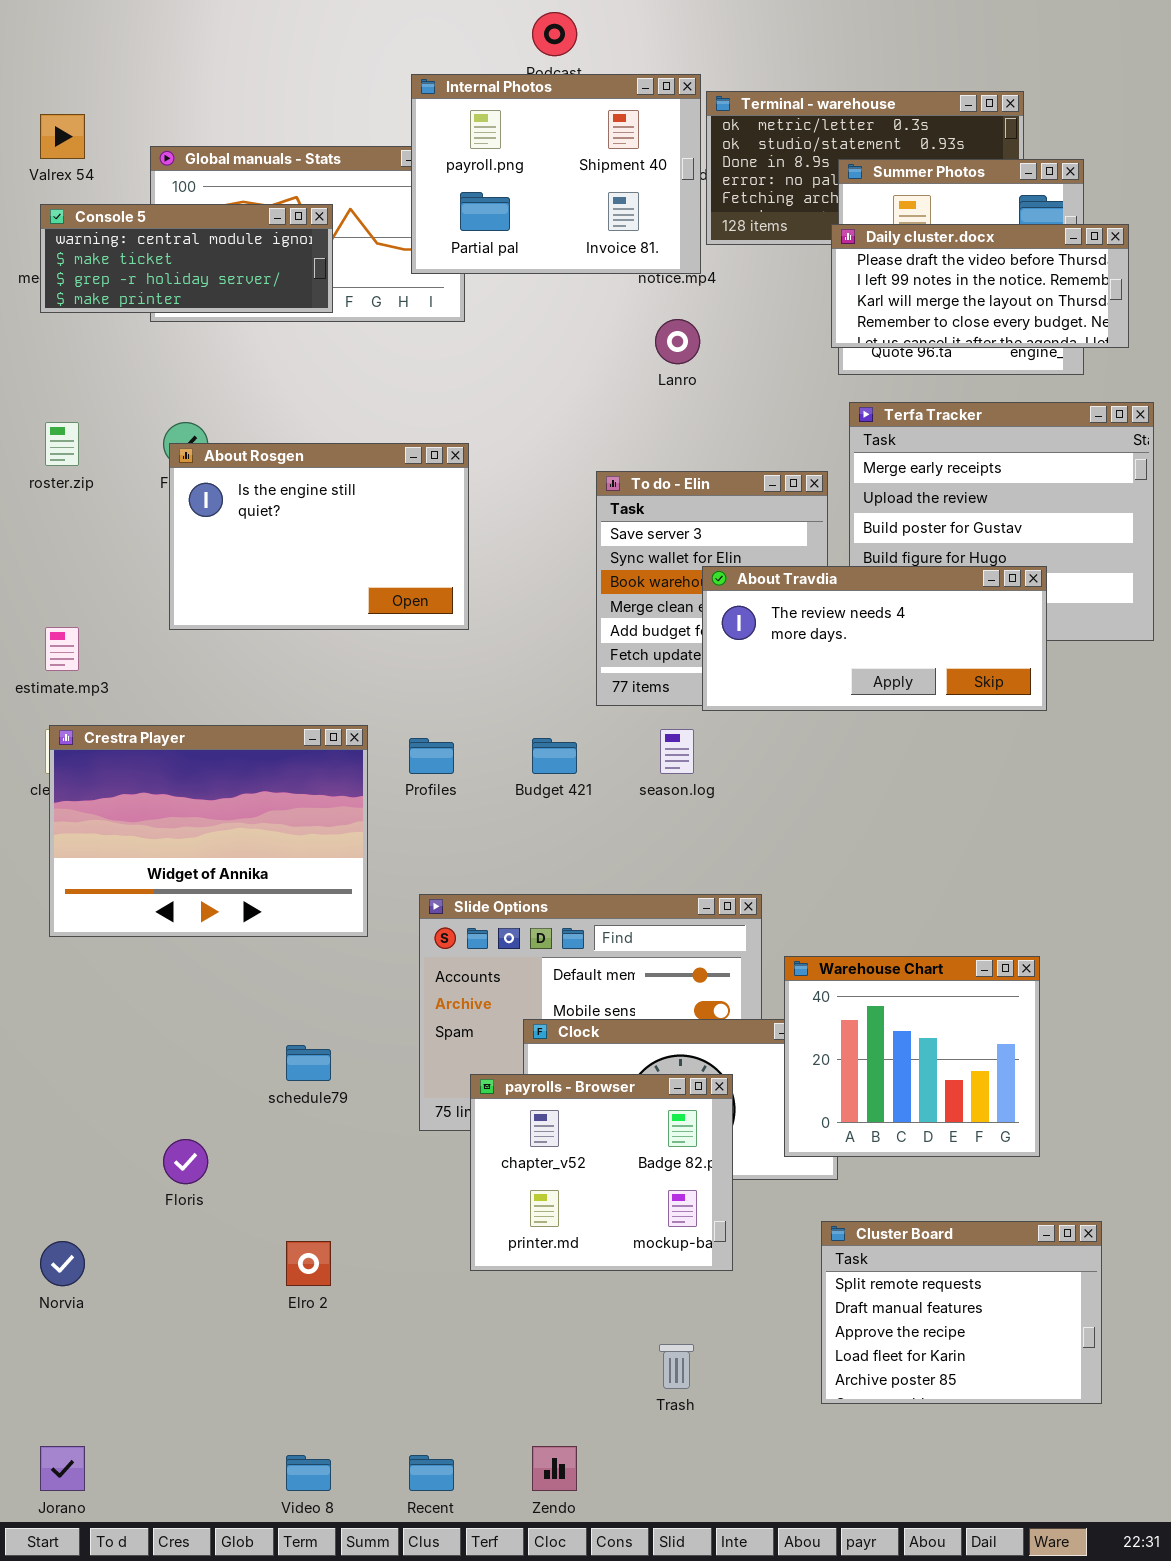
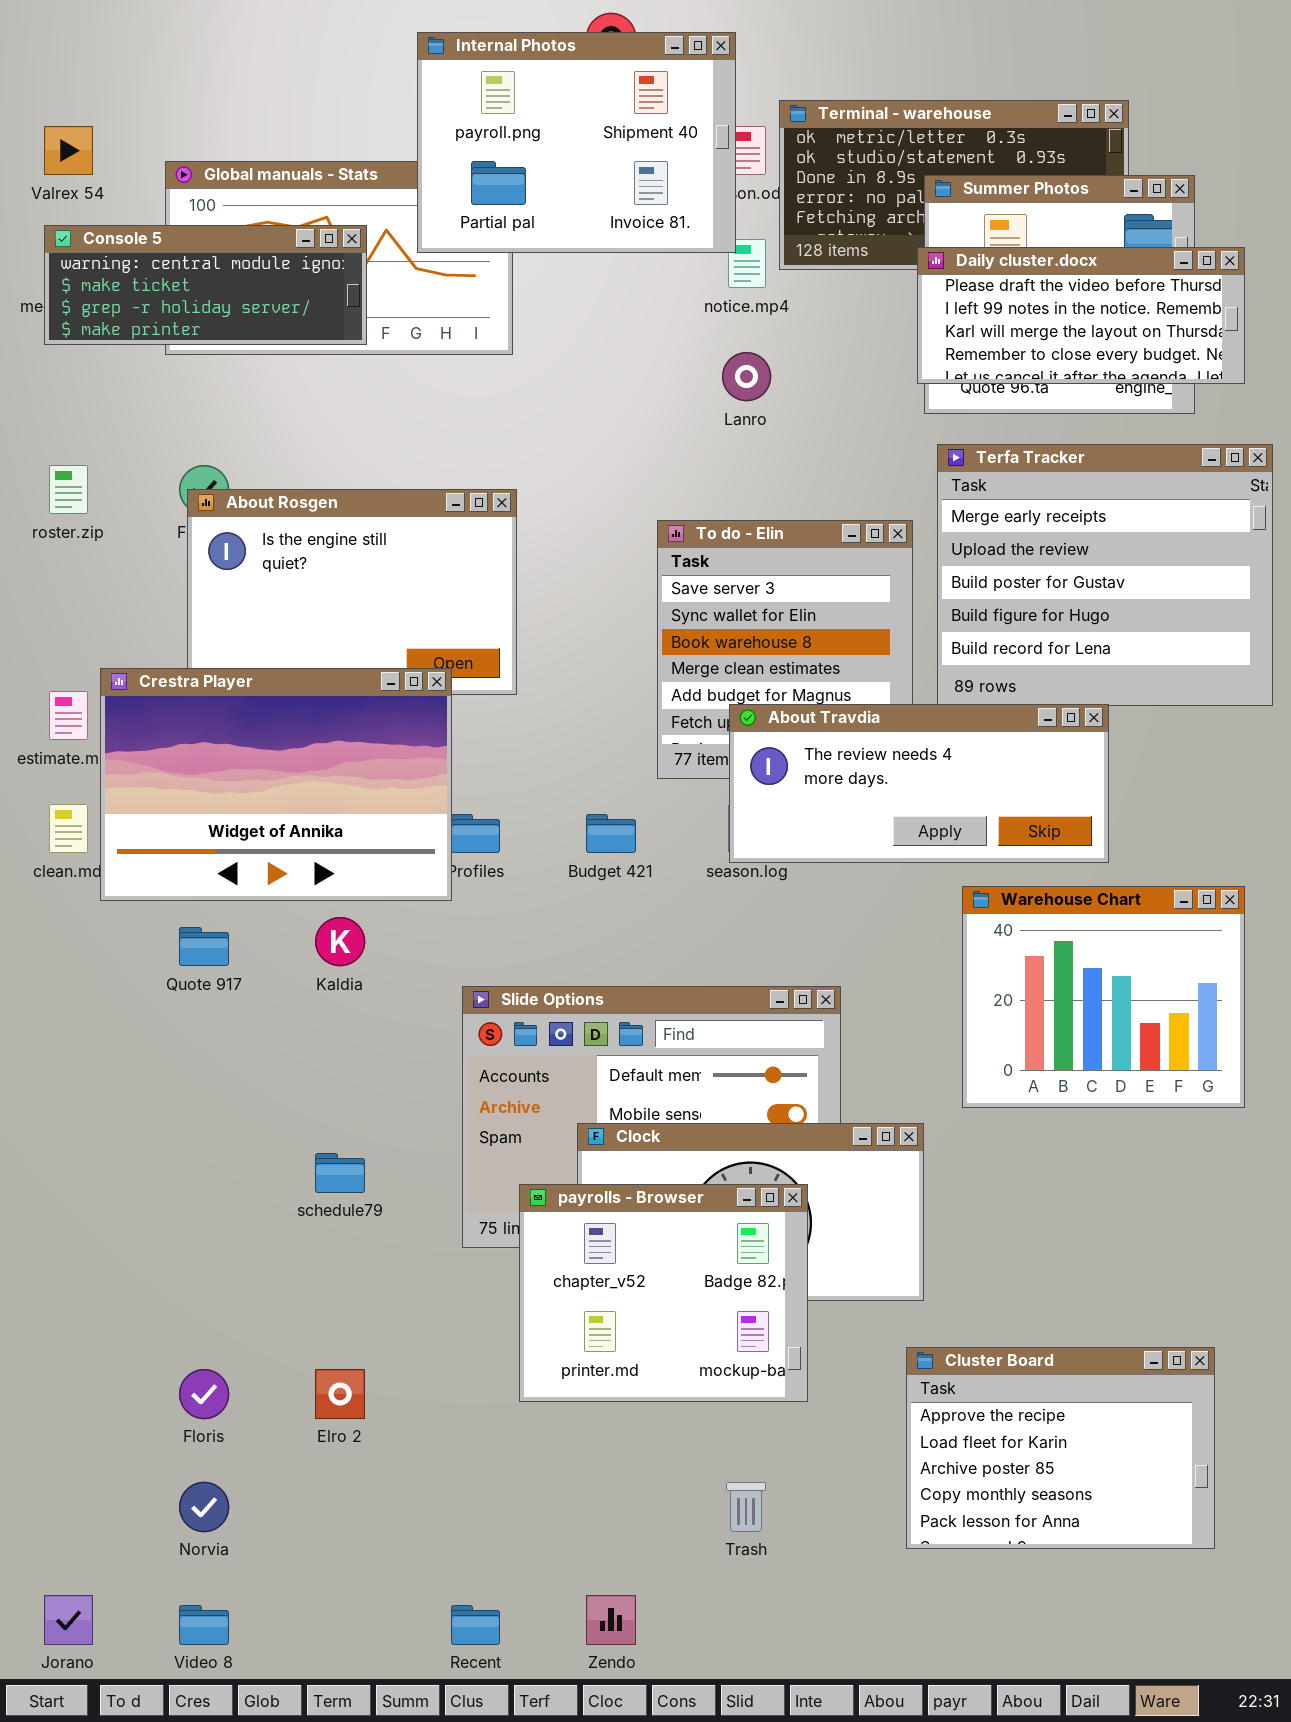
Internal Photos: [411,74,701,274] -> [417,32,736,253], moved
About Travdia: [702,566,1047,711] -> [729,704,1109,863], moved
Crestra Player: [49,725,368,937] -> [100,668,452,901], moved
Warehouse Chart: [784,956,1040,1157] -> [962,886,1245,1108], moved
Floris: [163,1139,208,1184] -> [179,1369,229,1419], moved
Cluster Board: [821,1221,1102,1404] -> [906,1347,1215,1549], scrolled down 2 rows
Norvia: [40,1241,85,1286] -> [179,1482,229,1532], moved
Video 8: [286,1455,331,1491] -> [179,1605,229,1645], moved

